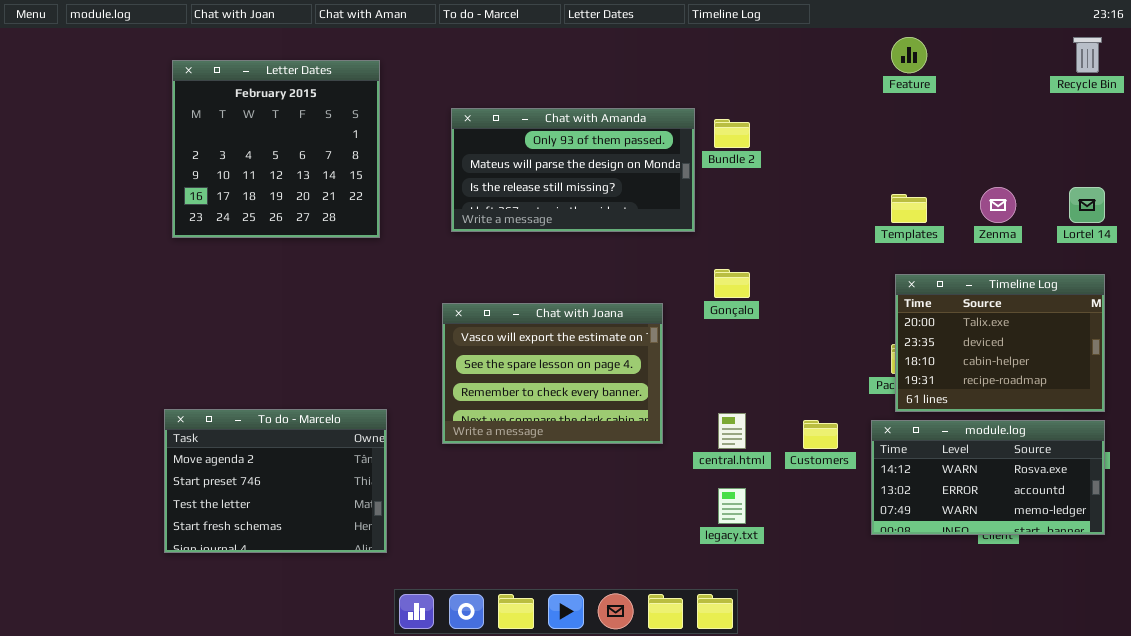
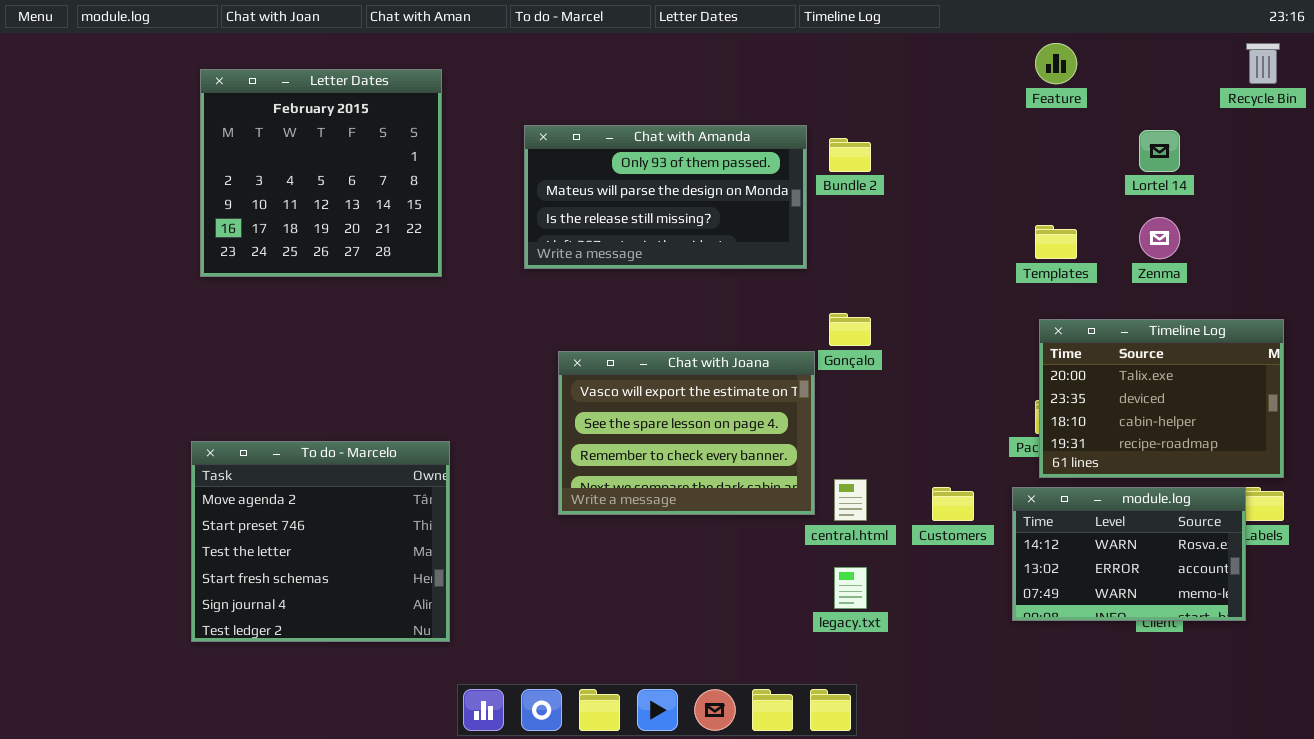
Lortel 14: [1069,187,1105,223] -> [1139,130,1180,172], moved
Chat with Joana: [442,303,663,444] -> [558,351,815,515], moved
To do - Marcelo: [164,409,387,553] -> [191,441,450,642], resized
module.log: [871,420,1105,535] -> [1012,487,1246,621], resized

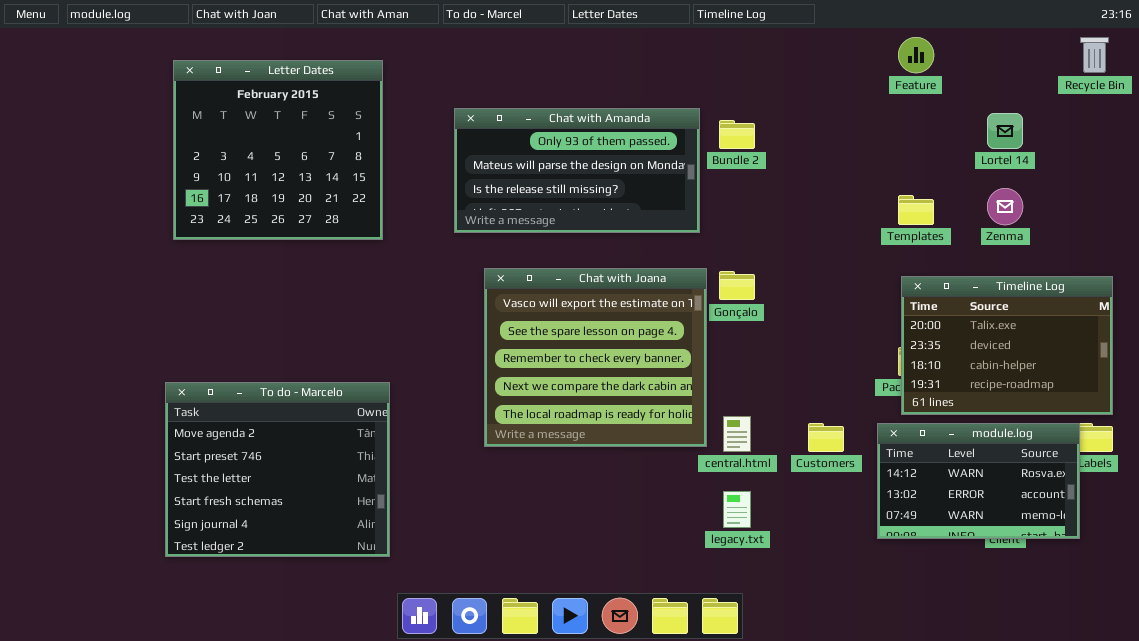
Chat with Joana: [558,351,815,515] -> [484,268,707,447], resized

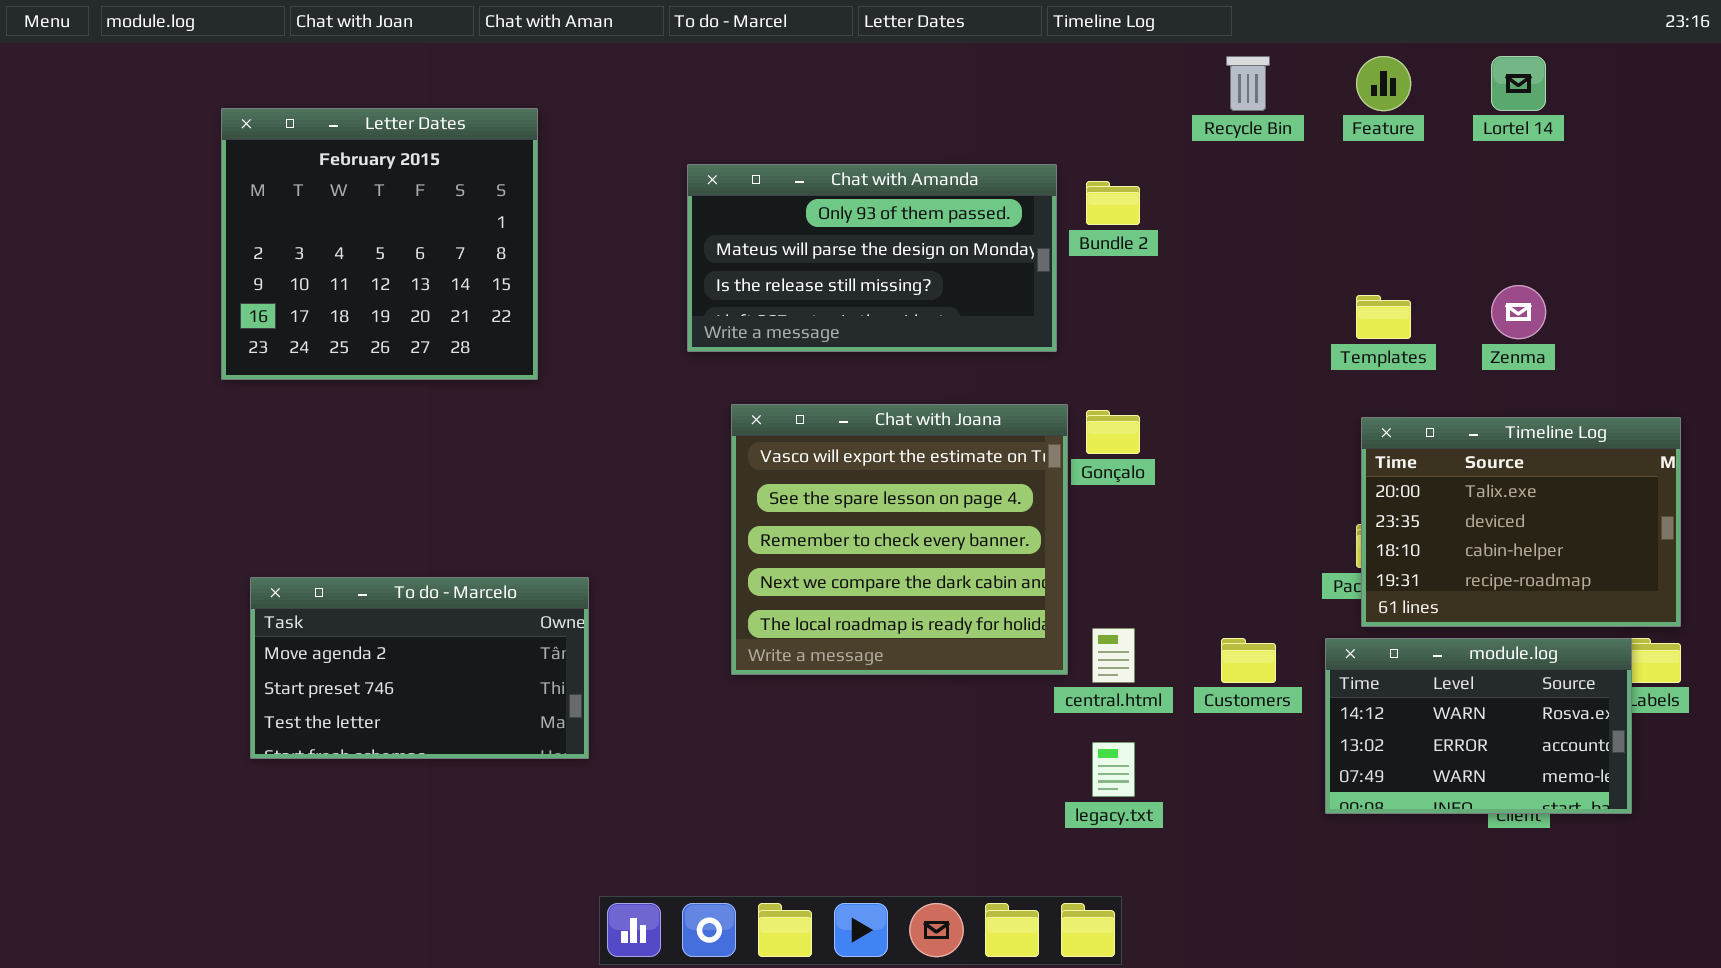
Recycle Bin: [1080,37,1109,73] -> [1226,56,1270,111], moved
Letter Dates: [173,60,383,240] -> [221,108,538,380], moved
Lortel 14: [987,113,1023,149] -> [1491,56,1546,111], moved
To do - Marcelo: [165,382,390,557] -> [250,577,589,759], resized

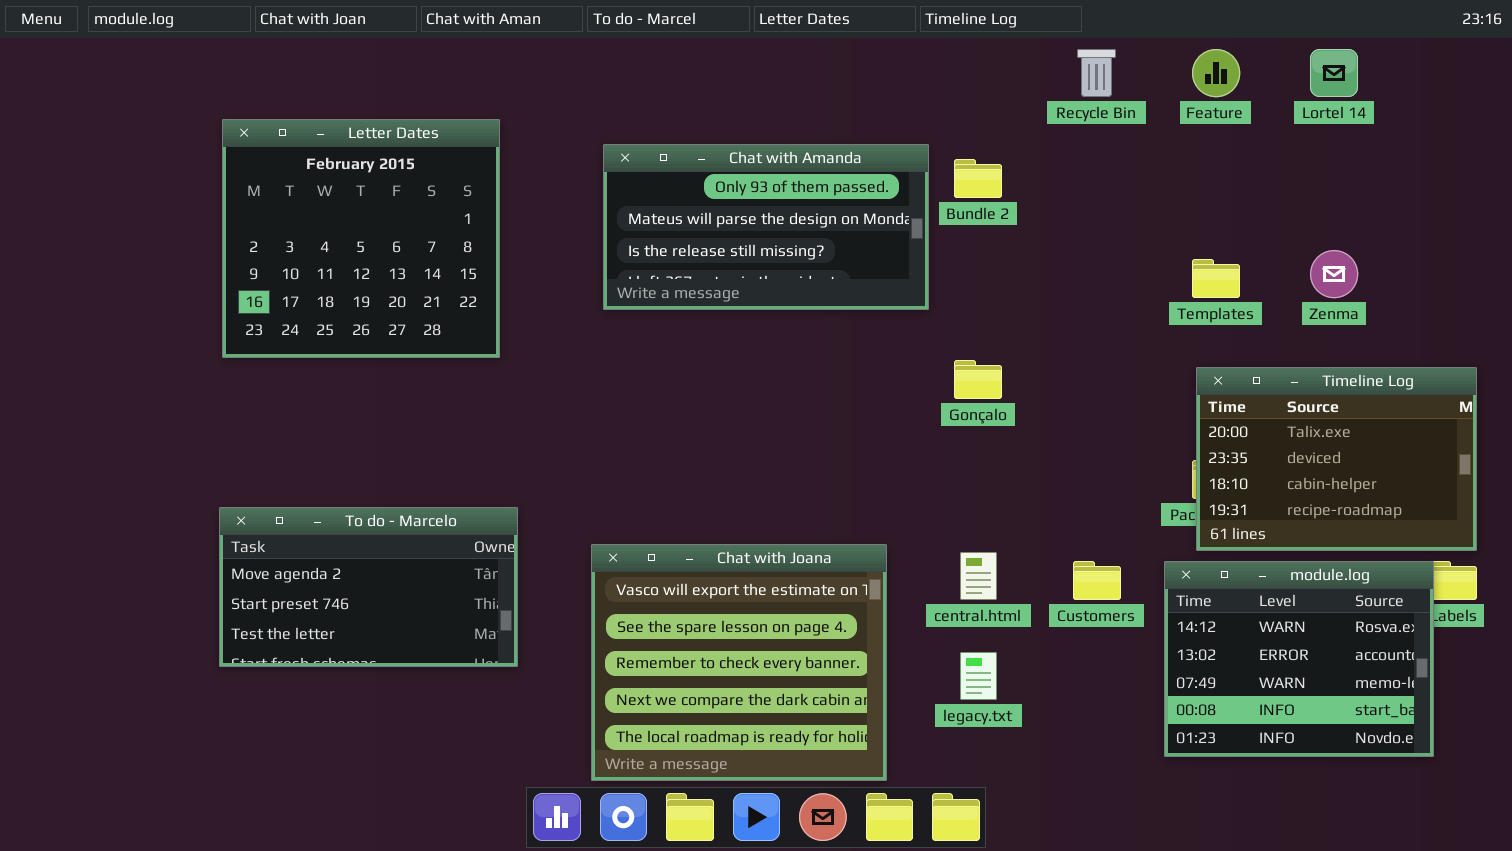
Letter Dates: [221,108,538,380] -> [222,119,500,358], moved
Chat with Joana: [731,404,1068,675] -> [591,544,887,781], moved
module.log: [1325,638,1632,814] -> [1164,561,1434,757], resized

